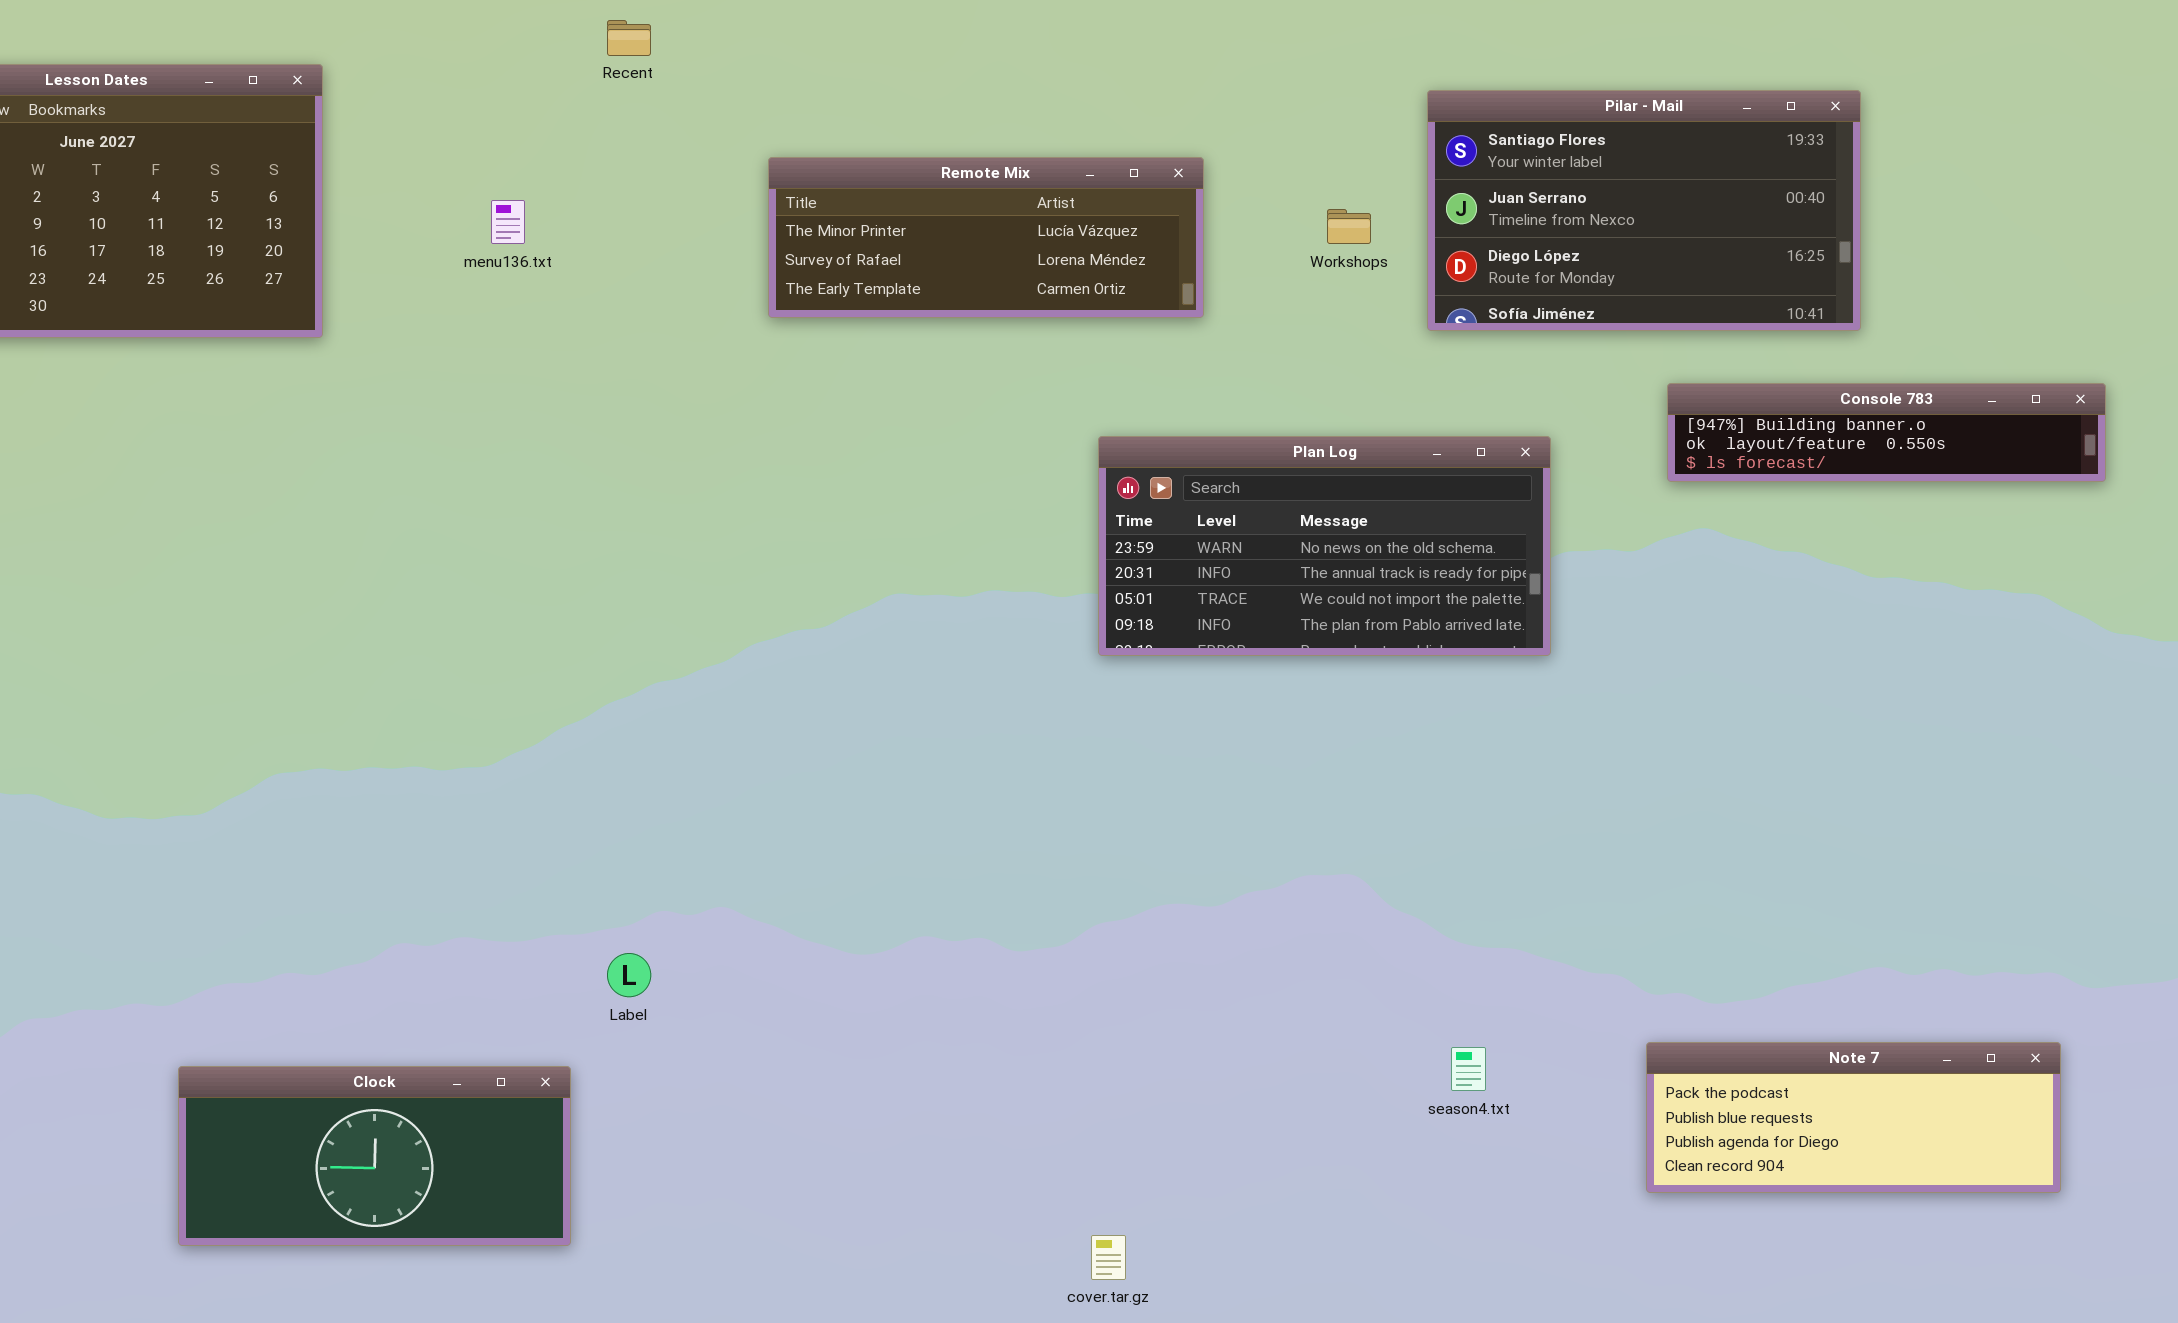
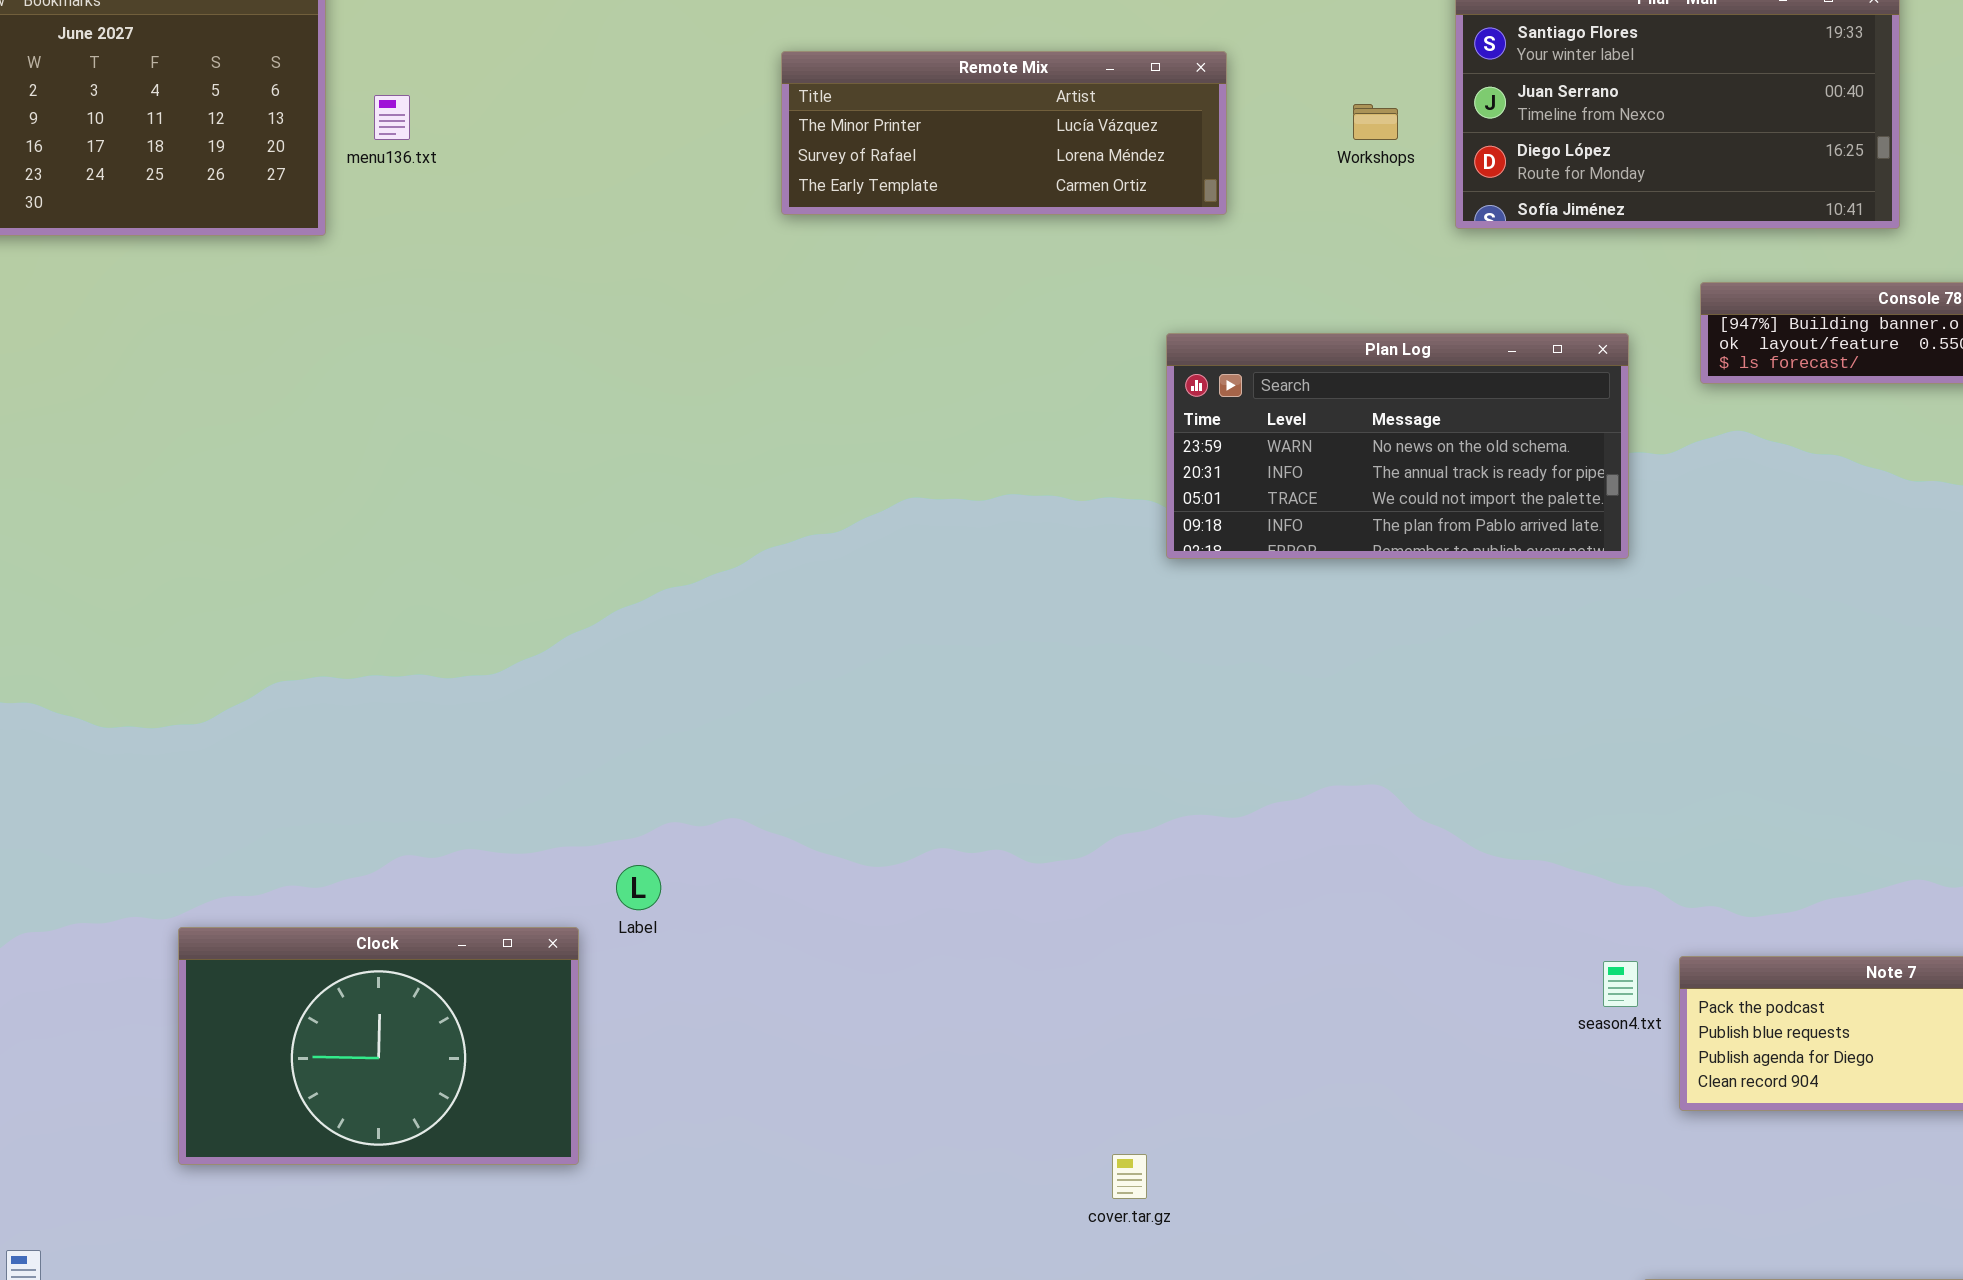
menu136.txt: [491,200,525,244] -> [374,95,410,140], moved
Plan Log: [1098,436,1551,656] -> [1166,333,1629,559], moved
season4.txt: [1451,1047,1486,1091] -> [1603,961,1638,1007], moved
Clock: [178,1066,571,1246] -> [178,927,579,1165], resized

